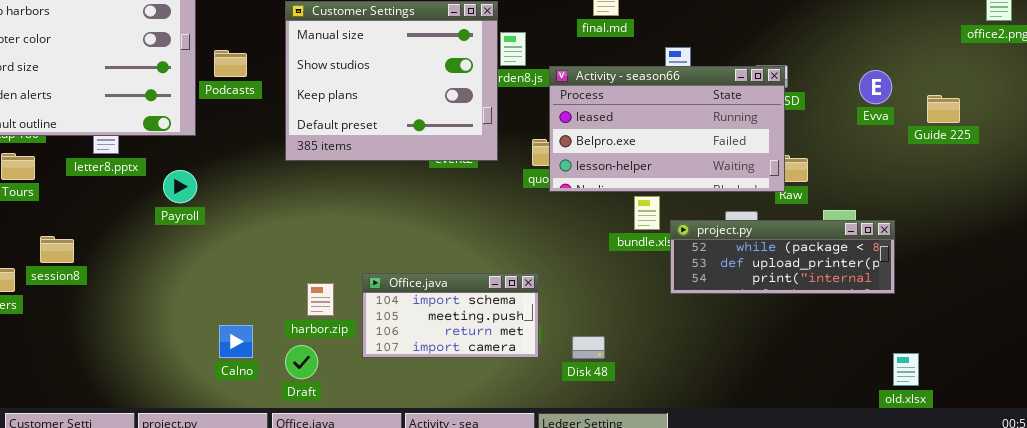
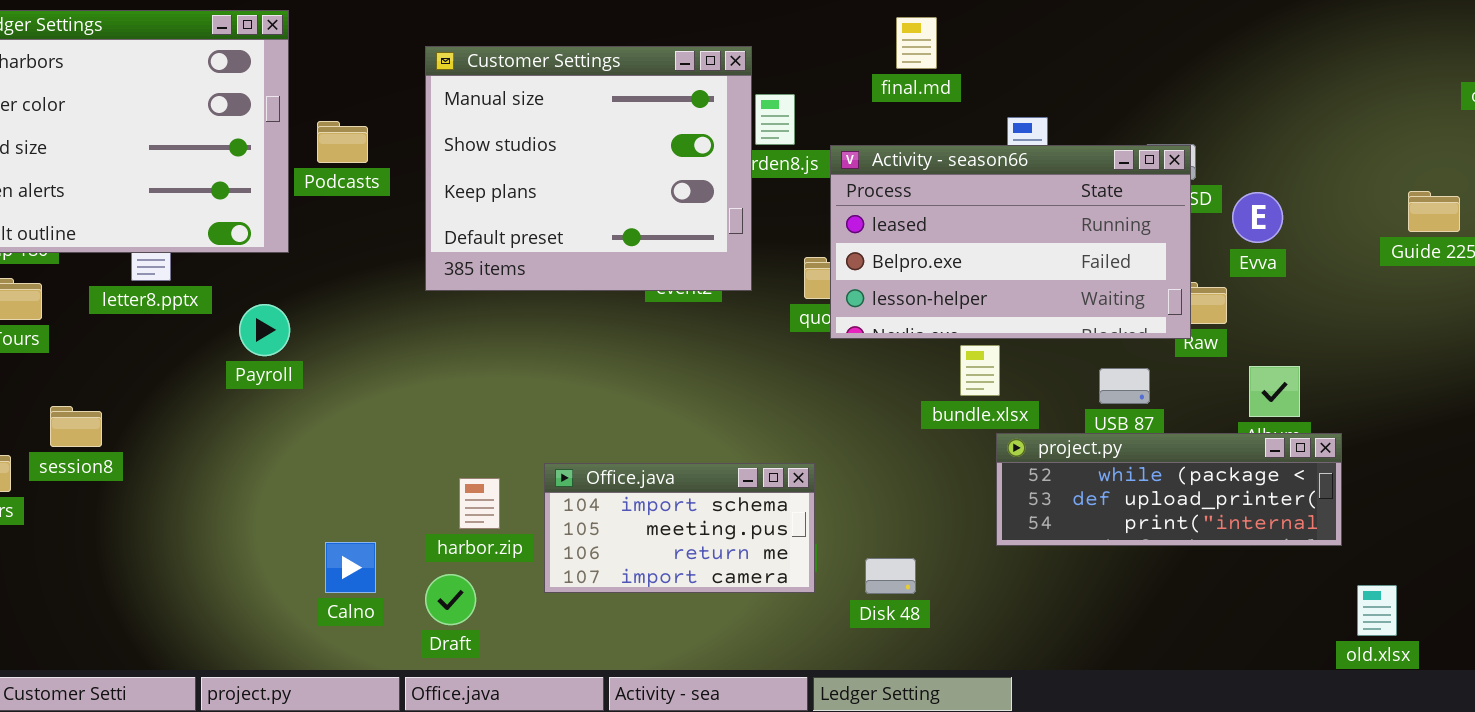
Evva: [859,70,892,104] -> [1232,192,1283,243], moved
project.py: [670,220,895,294] -> [996,433,1342,546], moved

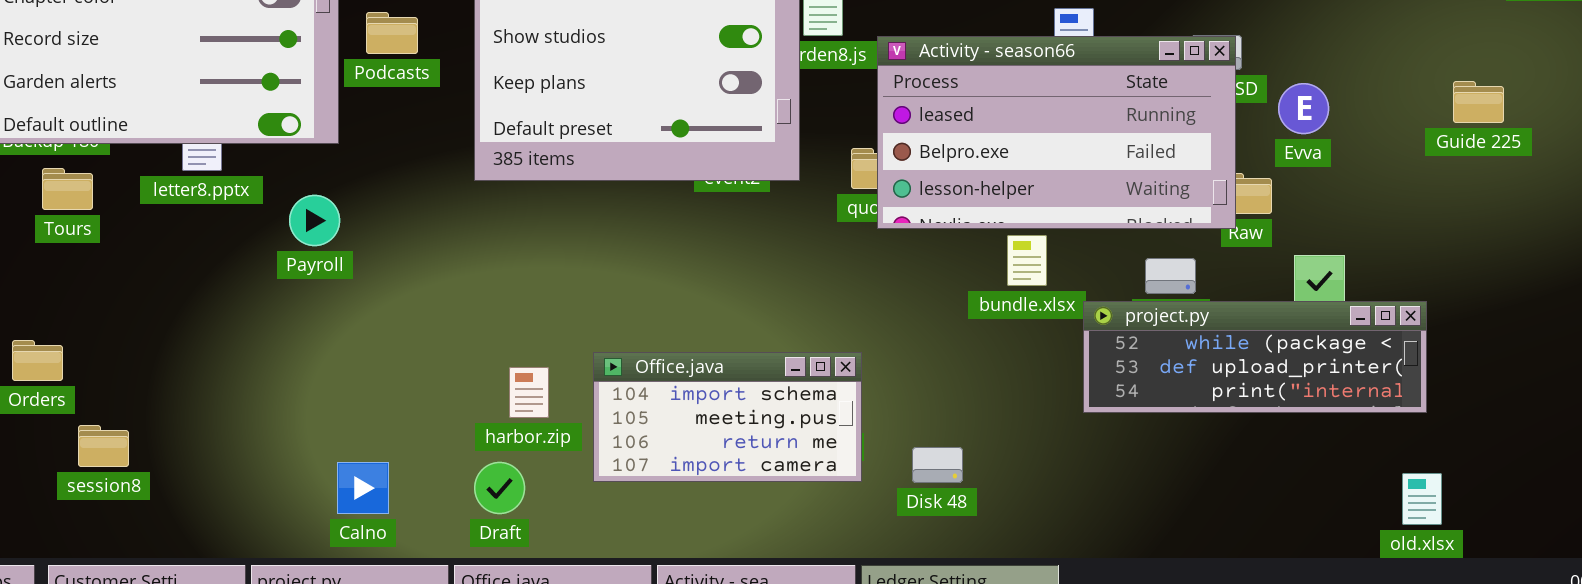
session8: [50,406,102,447] -> [78,425,129,467], moved
project.py: [996,433,1342,546] -> [1083,301,1427,413], moved
Calno: [325,542,376,593] -> [337,462,389,514], moved

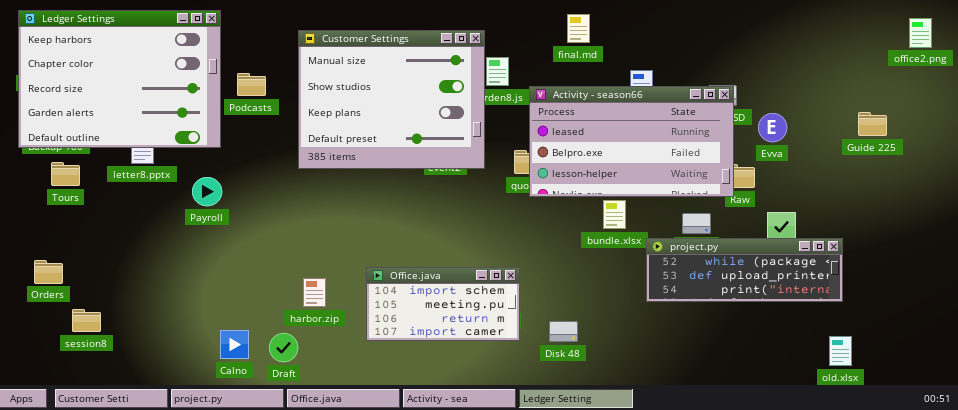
harbor.zip: [509,367,549,418] -> [303,278,326,307], moved
Draft: [474,462,525,514] -> [269,333,298,362], moved

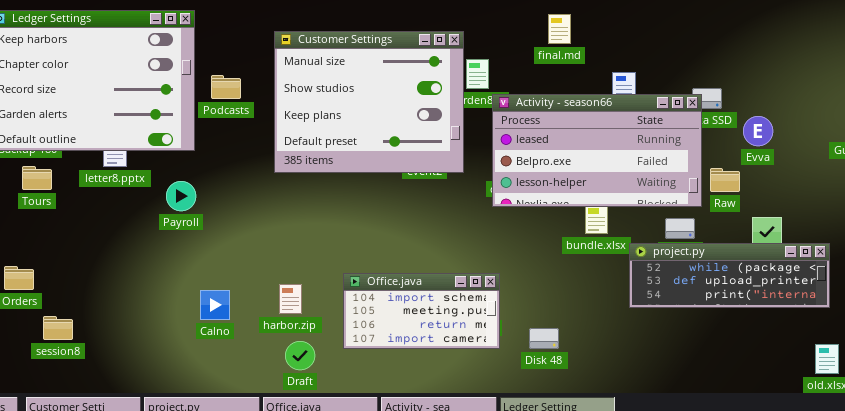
Activity - season66: [529,86,734,197] -> [492,94,702,207], moved
Calno: [220,330,249,359] -> [200,290,230,320], moved
Draft: [269,333,298,362] -> [285,341,315,370], moved

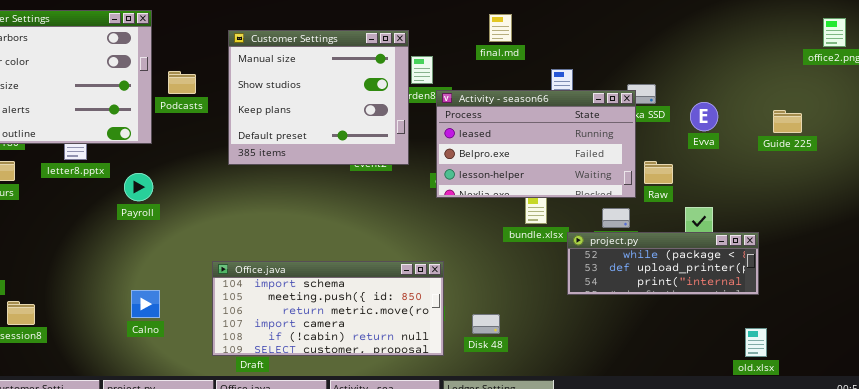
Evva: [743,116,773,146] -> [690,102,718,131], moved
Office.java: [343,273,500,349] -> [212,261,444,356], resized
Calno: [200,290,230,320] -> [131,290,160,318], moved

